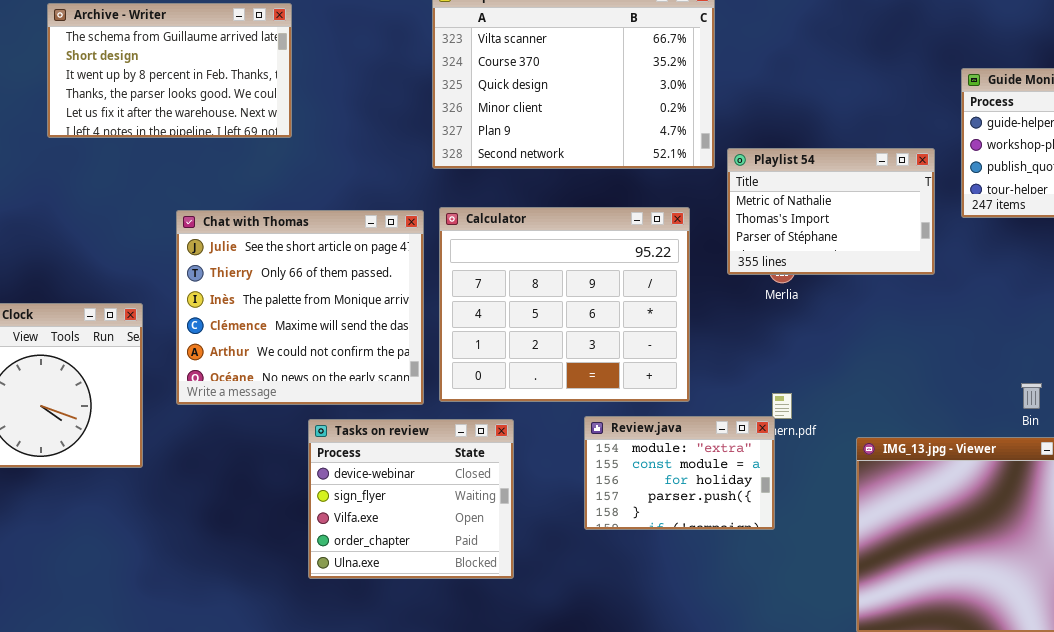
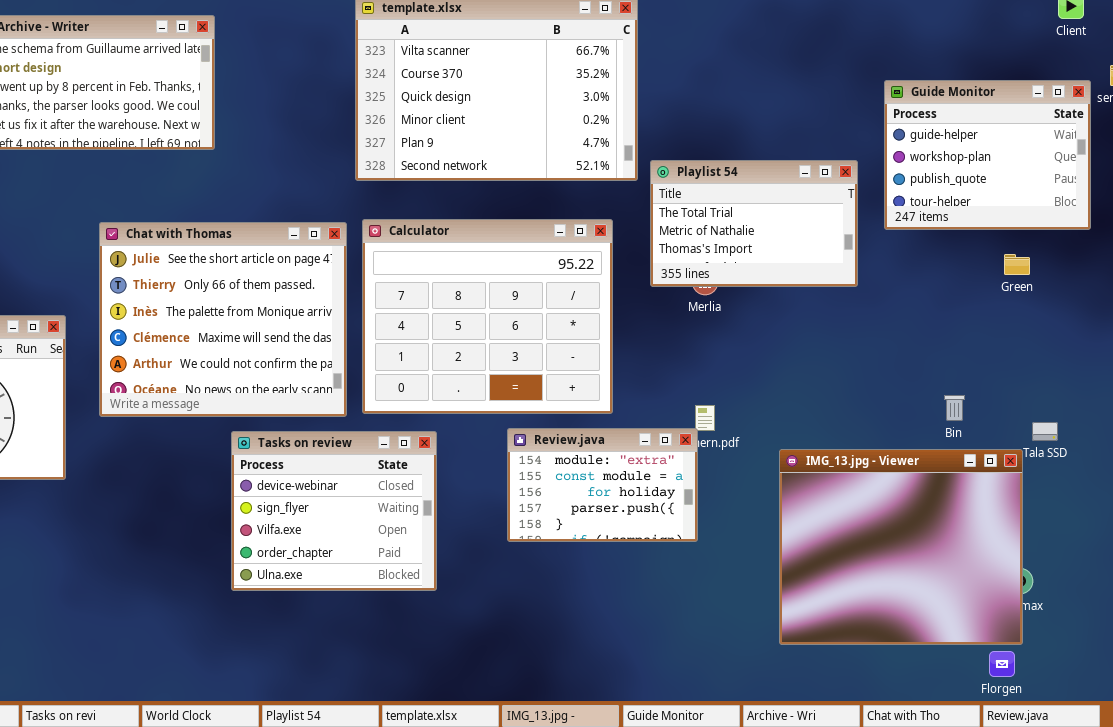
Playlist 54: [727,148,935,275] -> [650,160,858,287], scrolled up 1 row

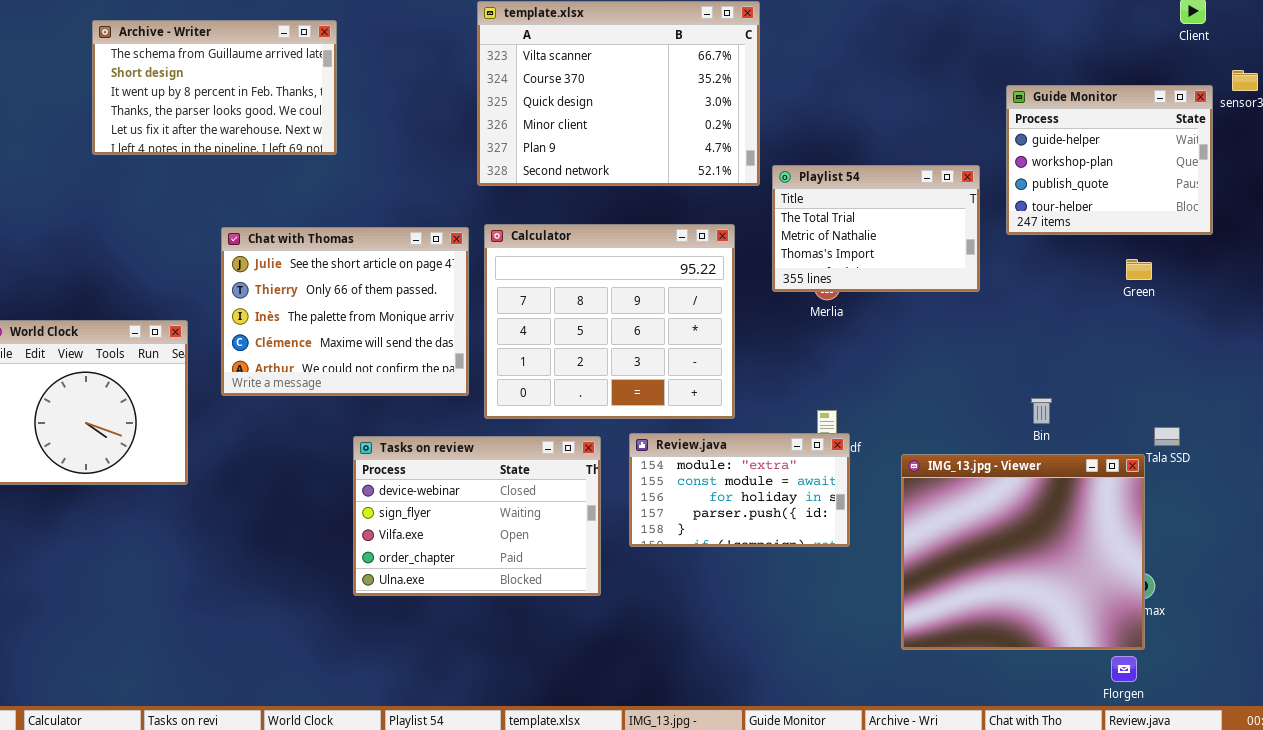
Chat with Thomas: [99,222,347,417] -> [221,227,469,396], resized
Bin: [944,395,965,421] -> [1031,398,1052,424], moved
Review.java: [507,428,698,542] -> [629,433,850,547], resized
Tasks on review: [231,431,437,591] -> [353,436,601,596], resized

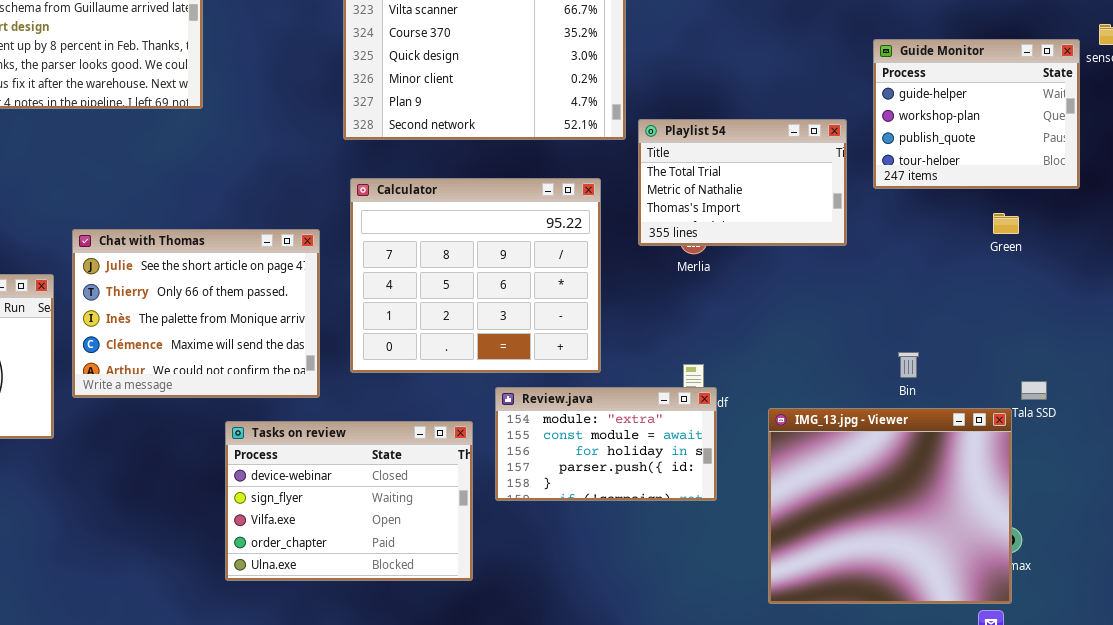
Chat with Thomas: [221,227,469,396] -> [72,229,320,398], moved
Tasks on review: [353,436,601,596] -> [225,421,473,581], moved

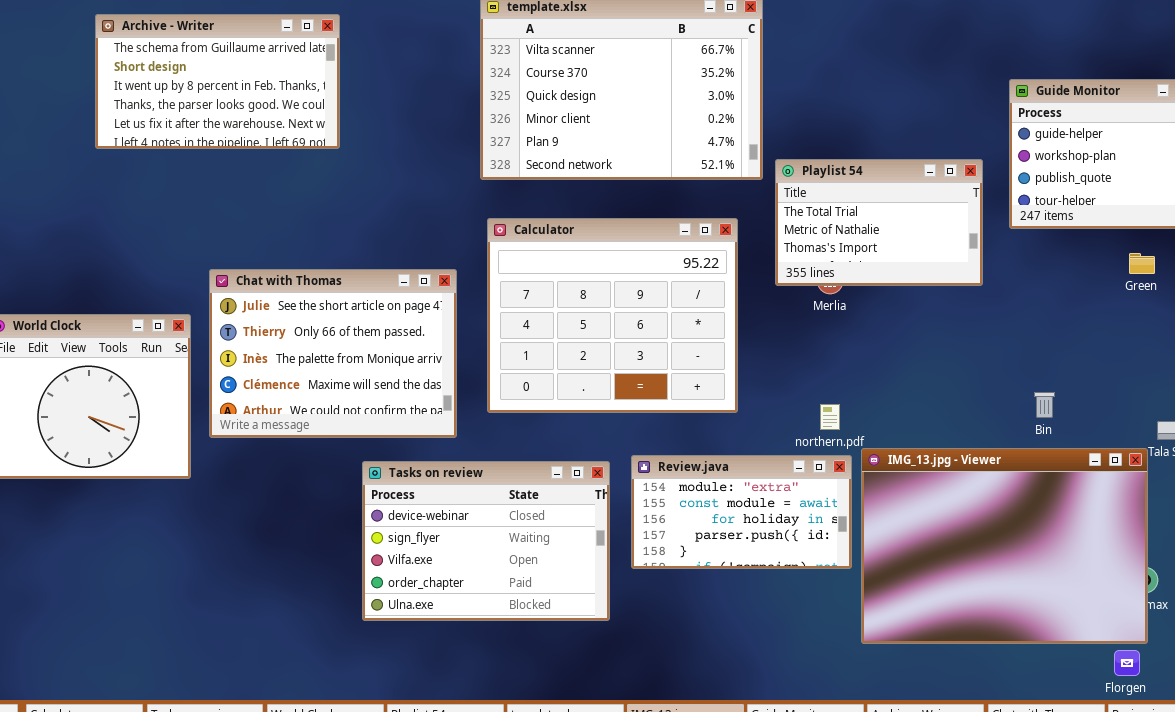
Review.java: [495,387,717,501] -> [631,455,852,569], moved
IMG_13.jpg - Viewer: [768,408,1012,604] -> [861,448,1148,644], resized

